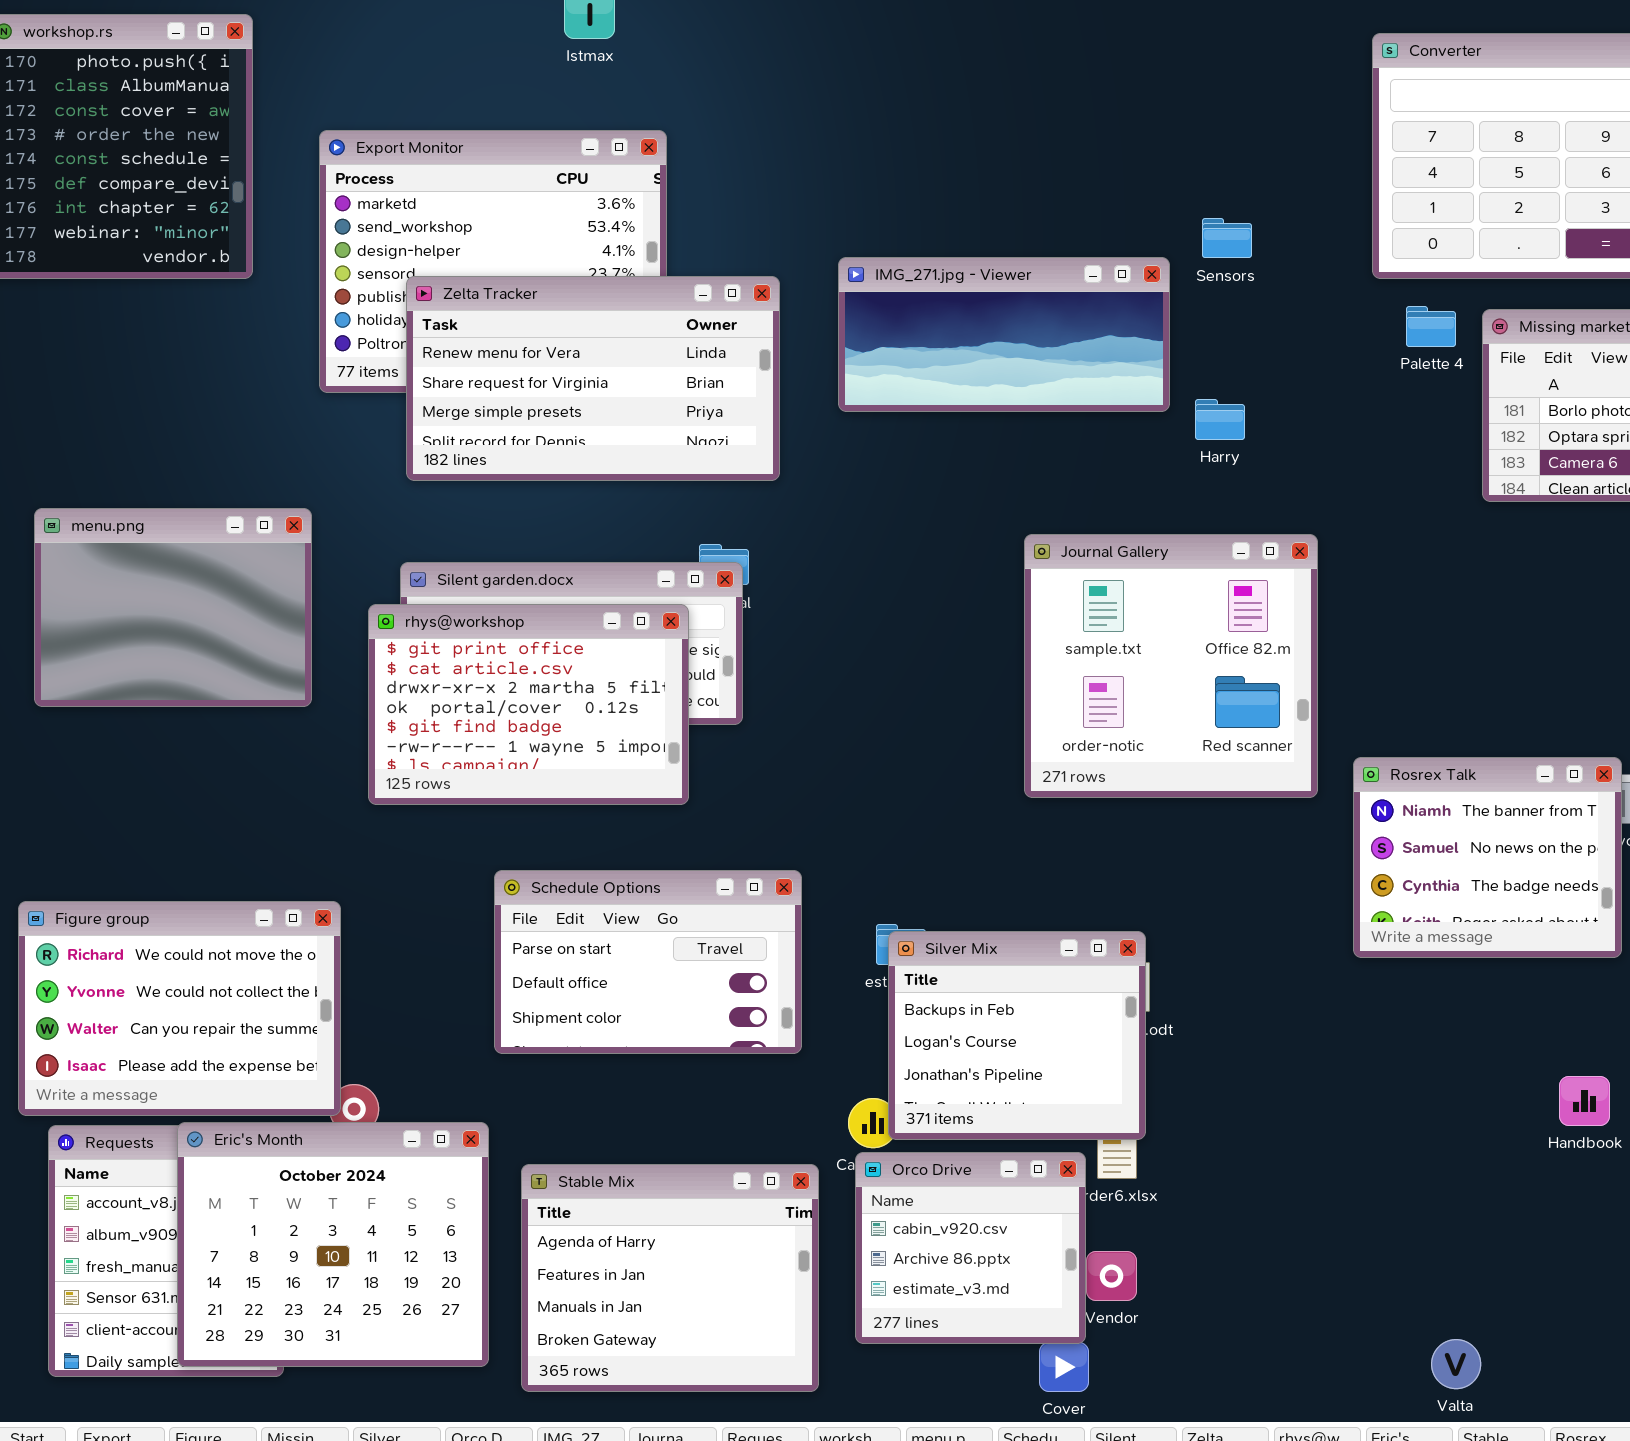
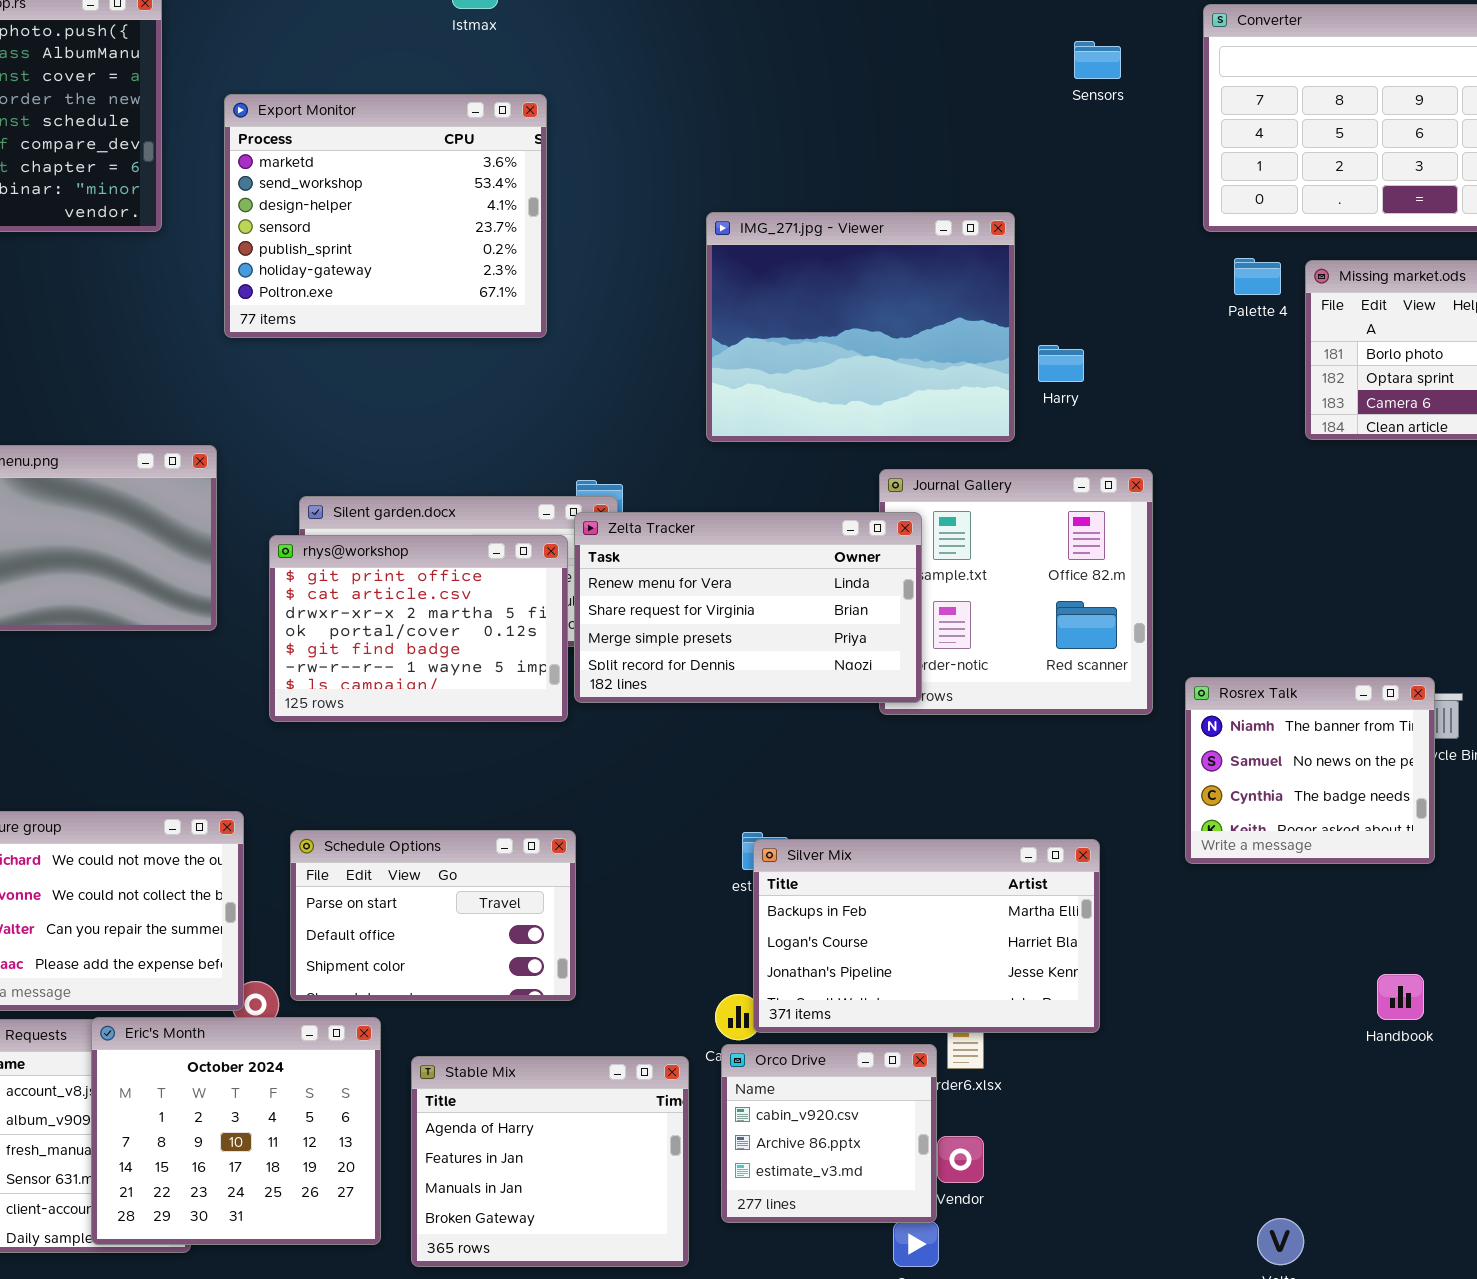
Sensors: [1202,218,1252,258] -> [1074,41,1121,79], moved
IMG_271.jpg - Viewer: [838,257,1170,412] -> [706,212,1015,442], resized
Zelta Tracker: [406,276,780,481] -> [574,512,922,703], moved
Schedule Options: [494,870,802,1054] -> [290,830,576,1001], moved
Silver Mix: [888,931,1146,1140] -> [753,839,1100,1033], resized

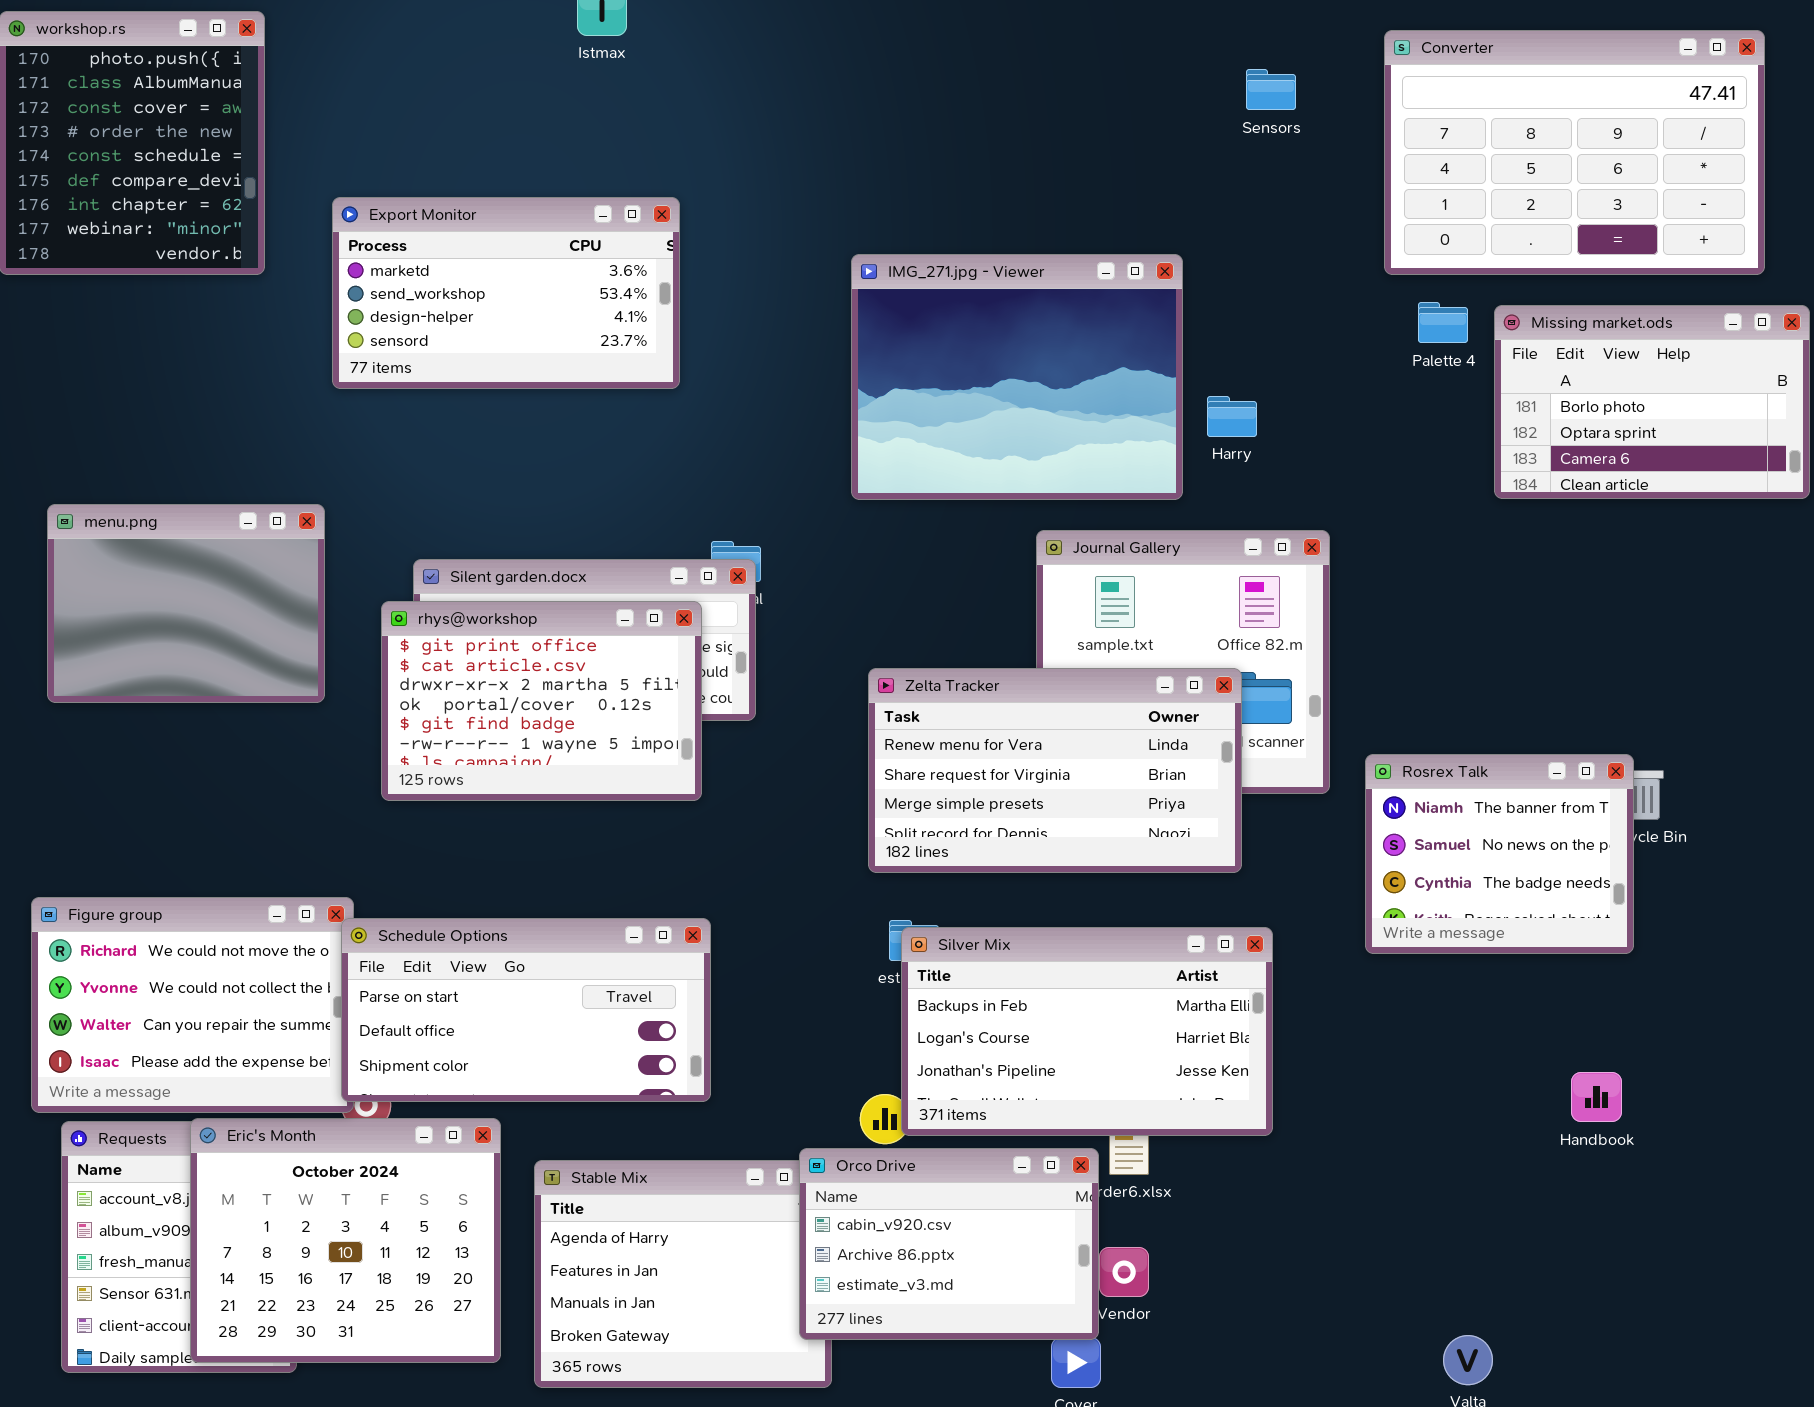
Export Monitor: [224,94,547,338] -> [332,197,680,389], resized
Zelta Tracker: [574,512,922,703] -> [868,668,1242,873], moved
Schedule Options: [290,830,576,1001] -> [341,918,711,1102], resized
Orco Drive: [721,1044,937,1223] -> [799,1148,1099,1340], resized

